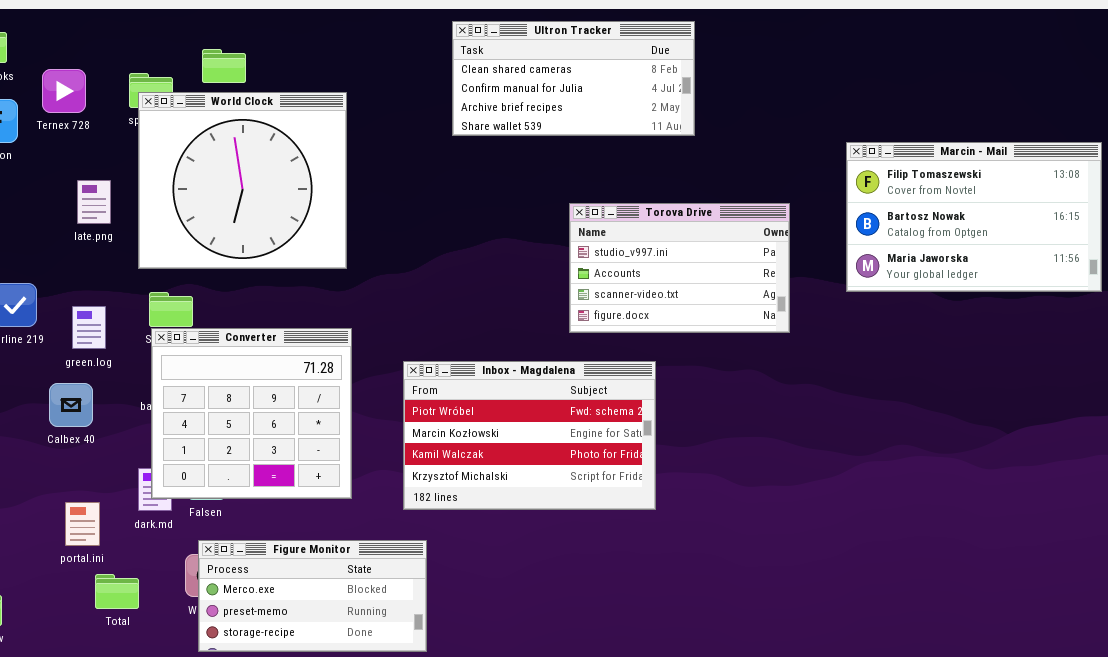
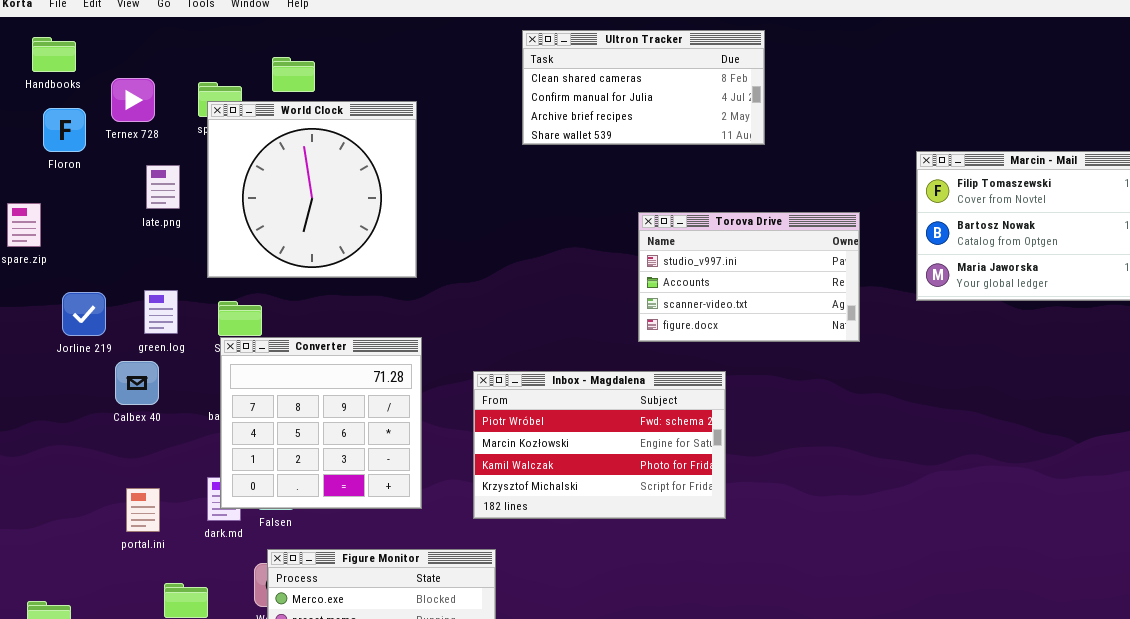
late.png: [77,180,111,224] -> [146,165,180,209], moved
green.log: [72,306,106,349] -> [144,290,178,334], moved
Calbex 40: [49,383,93,427] -> [115,361,159,405], moved
portal.ini: [65,502,100,546] -> [126,488,160,532], moved

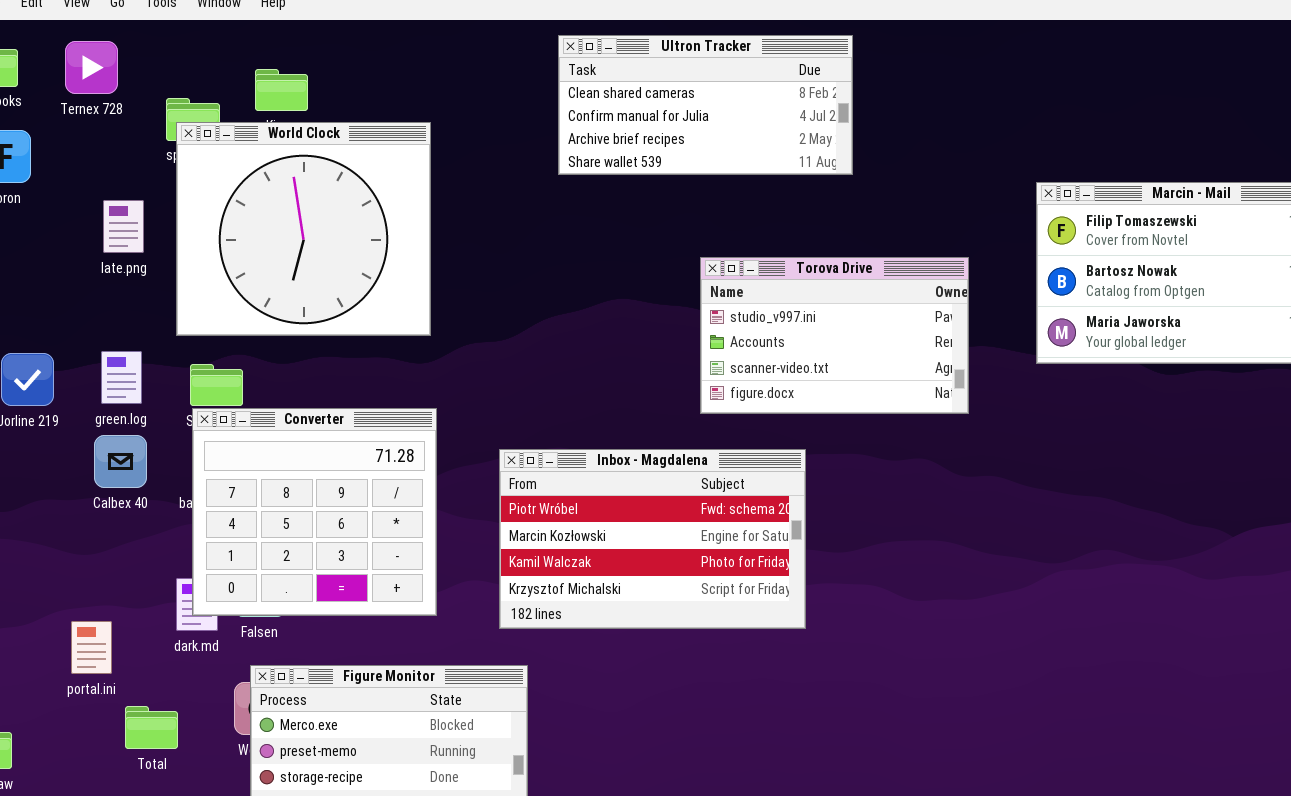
Ternex 728: [111,78,155,122] -> [65,41,118,94], moved
Calbex 40: [115,361,159,405] -> [94,435,147,488], moved
portal.ini: [126,488,160,532] -> [71,621,112,674], moved

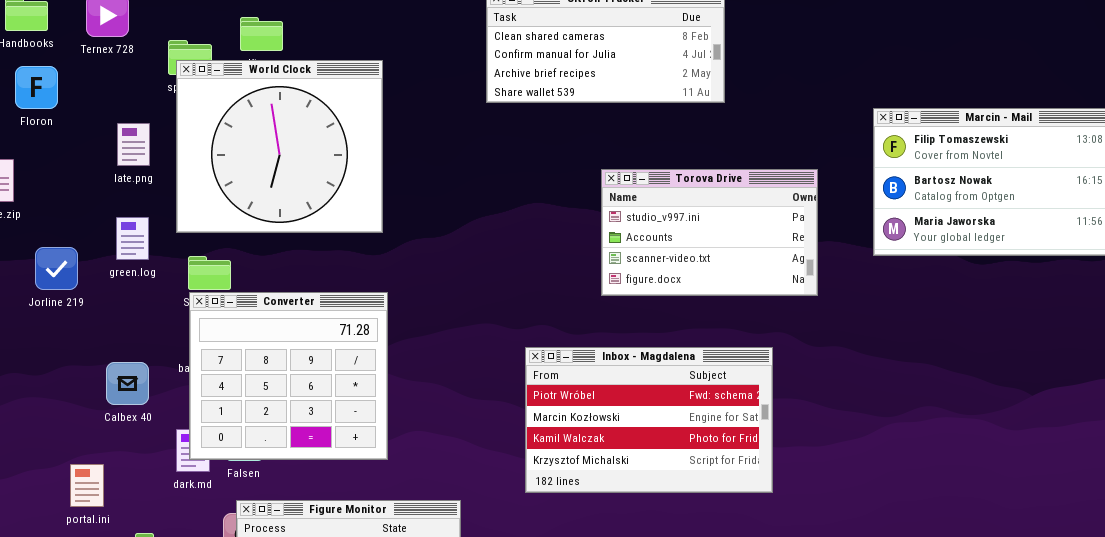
green.log: [101,351,142,404] -> [116,217,149,260], moved
Calbex 40: [94,435,147,488] -> [106,362,149,405], moved
Inbox - Magdalena: [499,449,806,629] -> [525,347,773,493], moved
portal.ini: [71,621,112,674] -> [70,464,104,507], moved

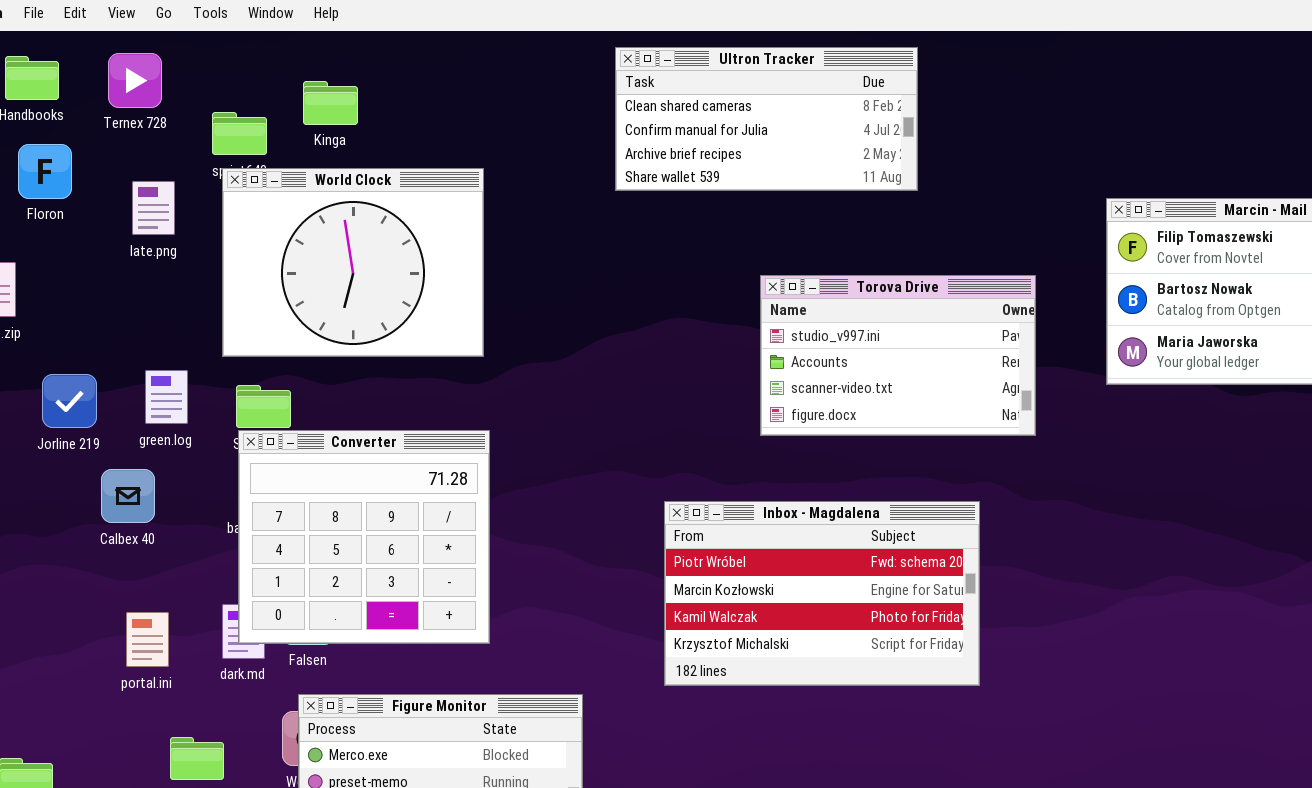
World Clock: [176,60,383,233] -> [222,168,484,357], resized
late.png: [117,123,150,166] -> [132,181,175,235], moved
green.log: [116,217,149,260] -> [145,370,188,424], moved
Calbex 40: [106,362,149,405] -> [101,469,155,523], moved
portal.ini: [70,464,104,507] -> [126,612,169,667], moved

